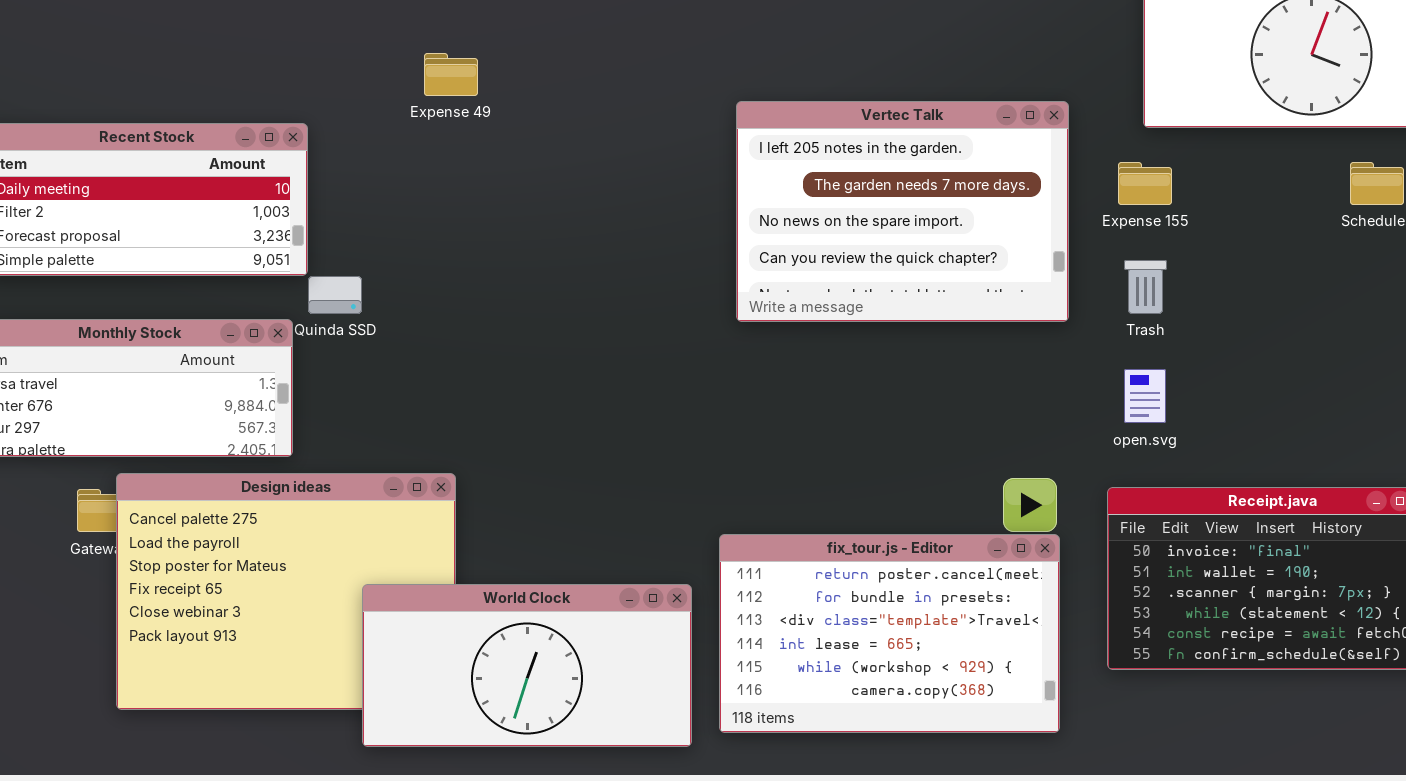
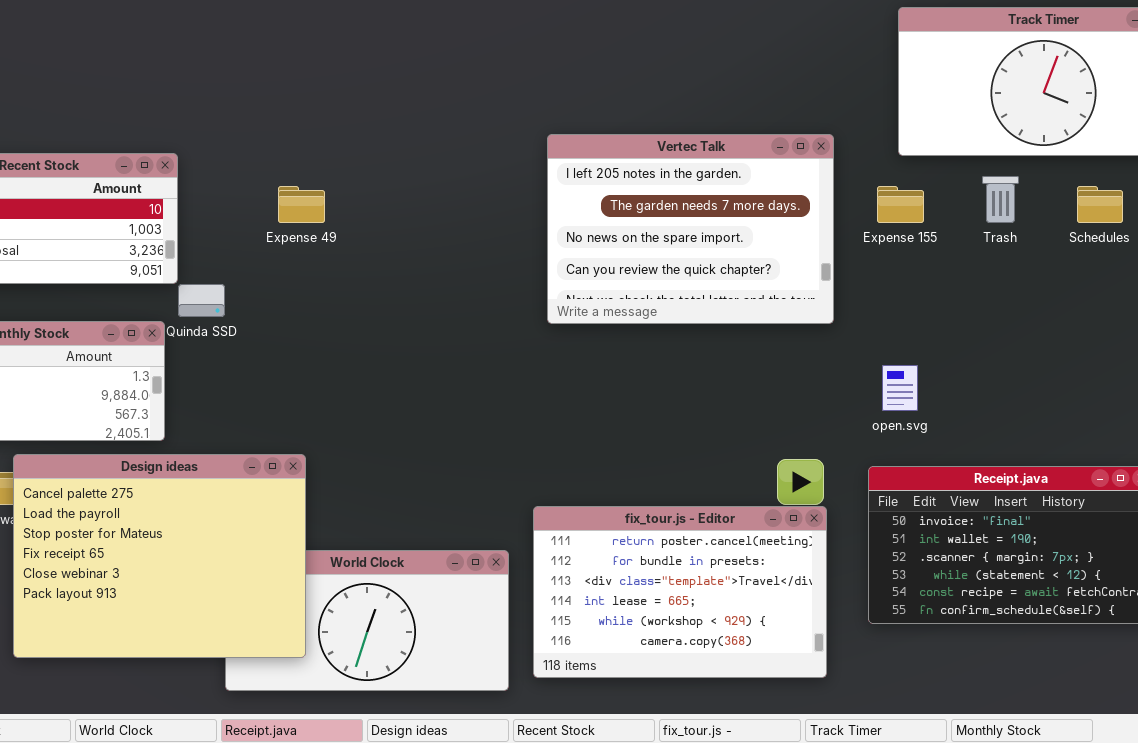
Expense 49: [424,53,478,96] -> [278,186,325,223], moved
Trash: [1124,260,1167,314] -> [982,176,1019,223], moved
Design ideas: [116,473,456,710] -> [13,454,306,658], raised

